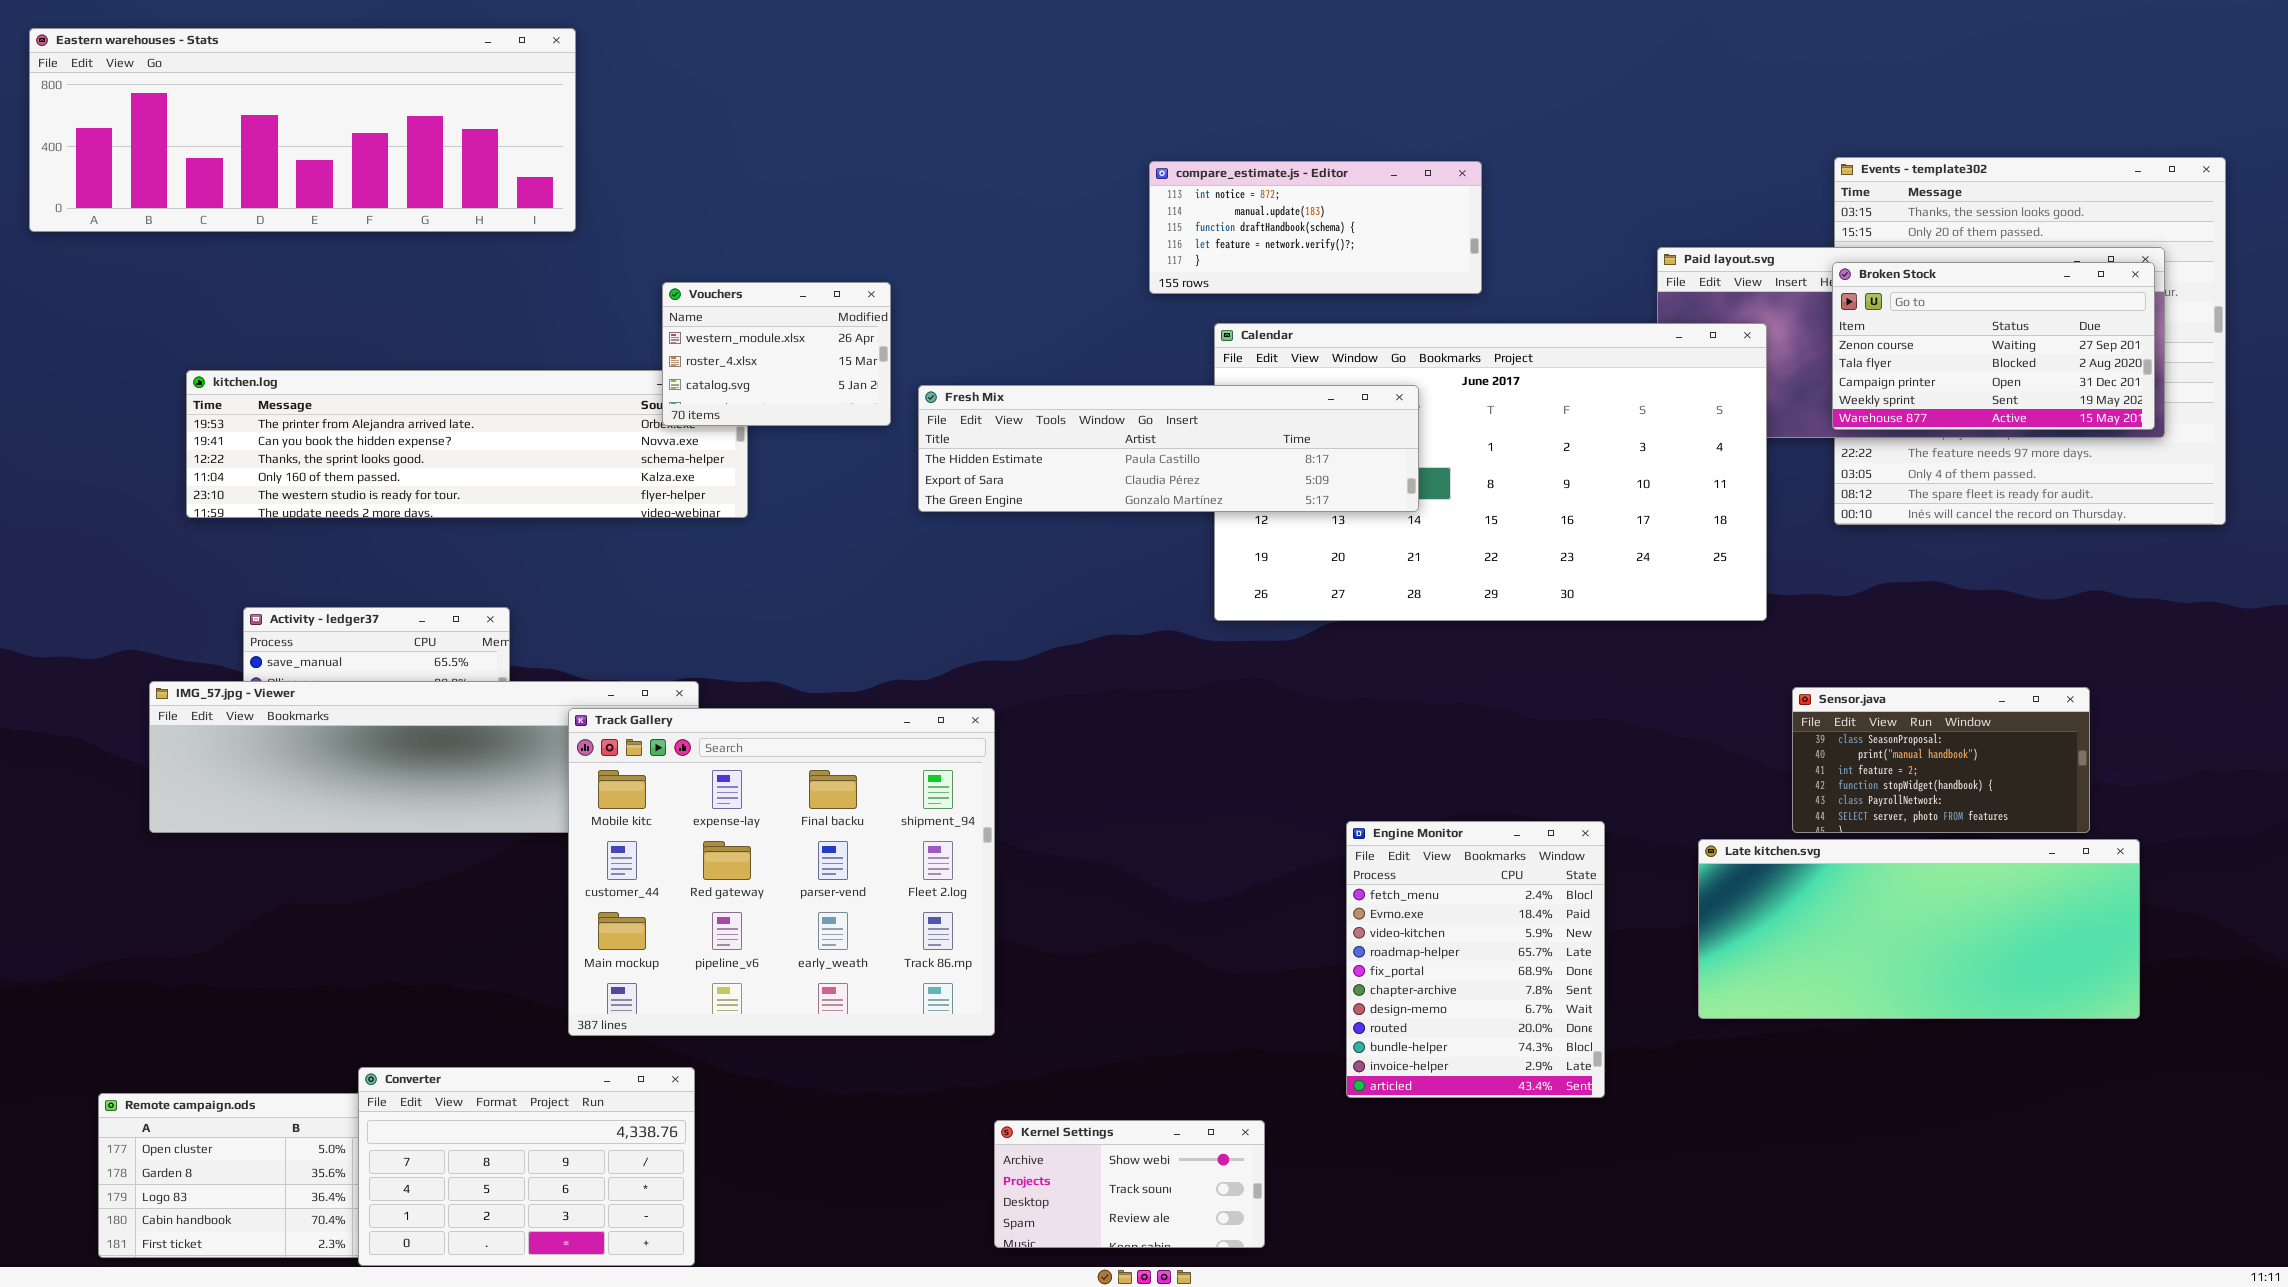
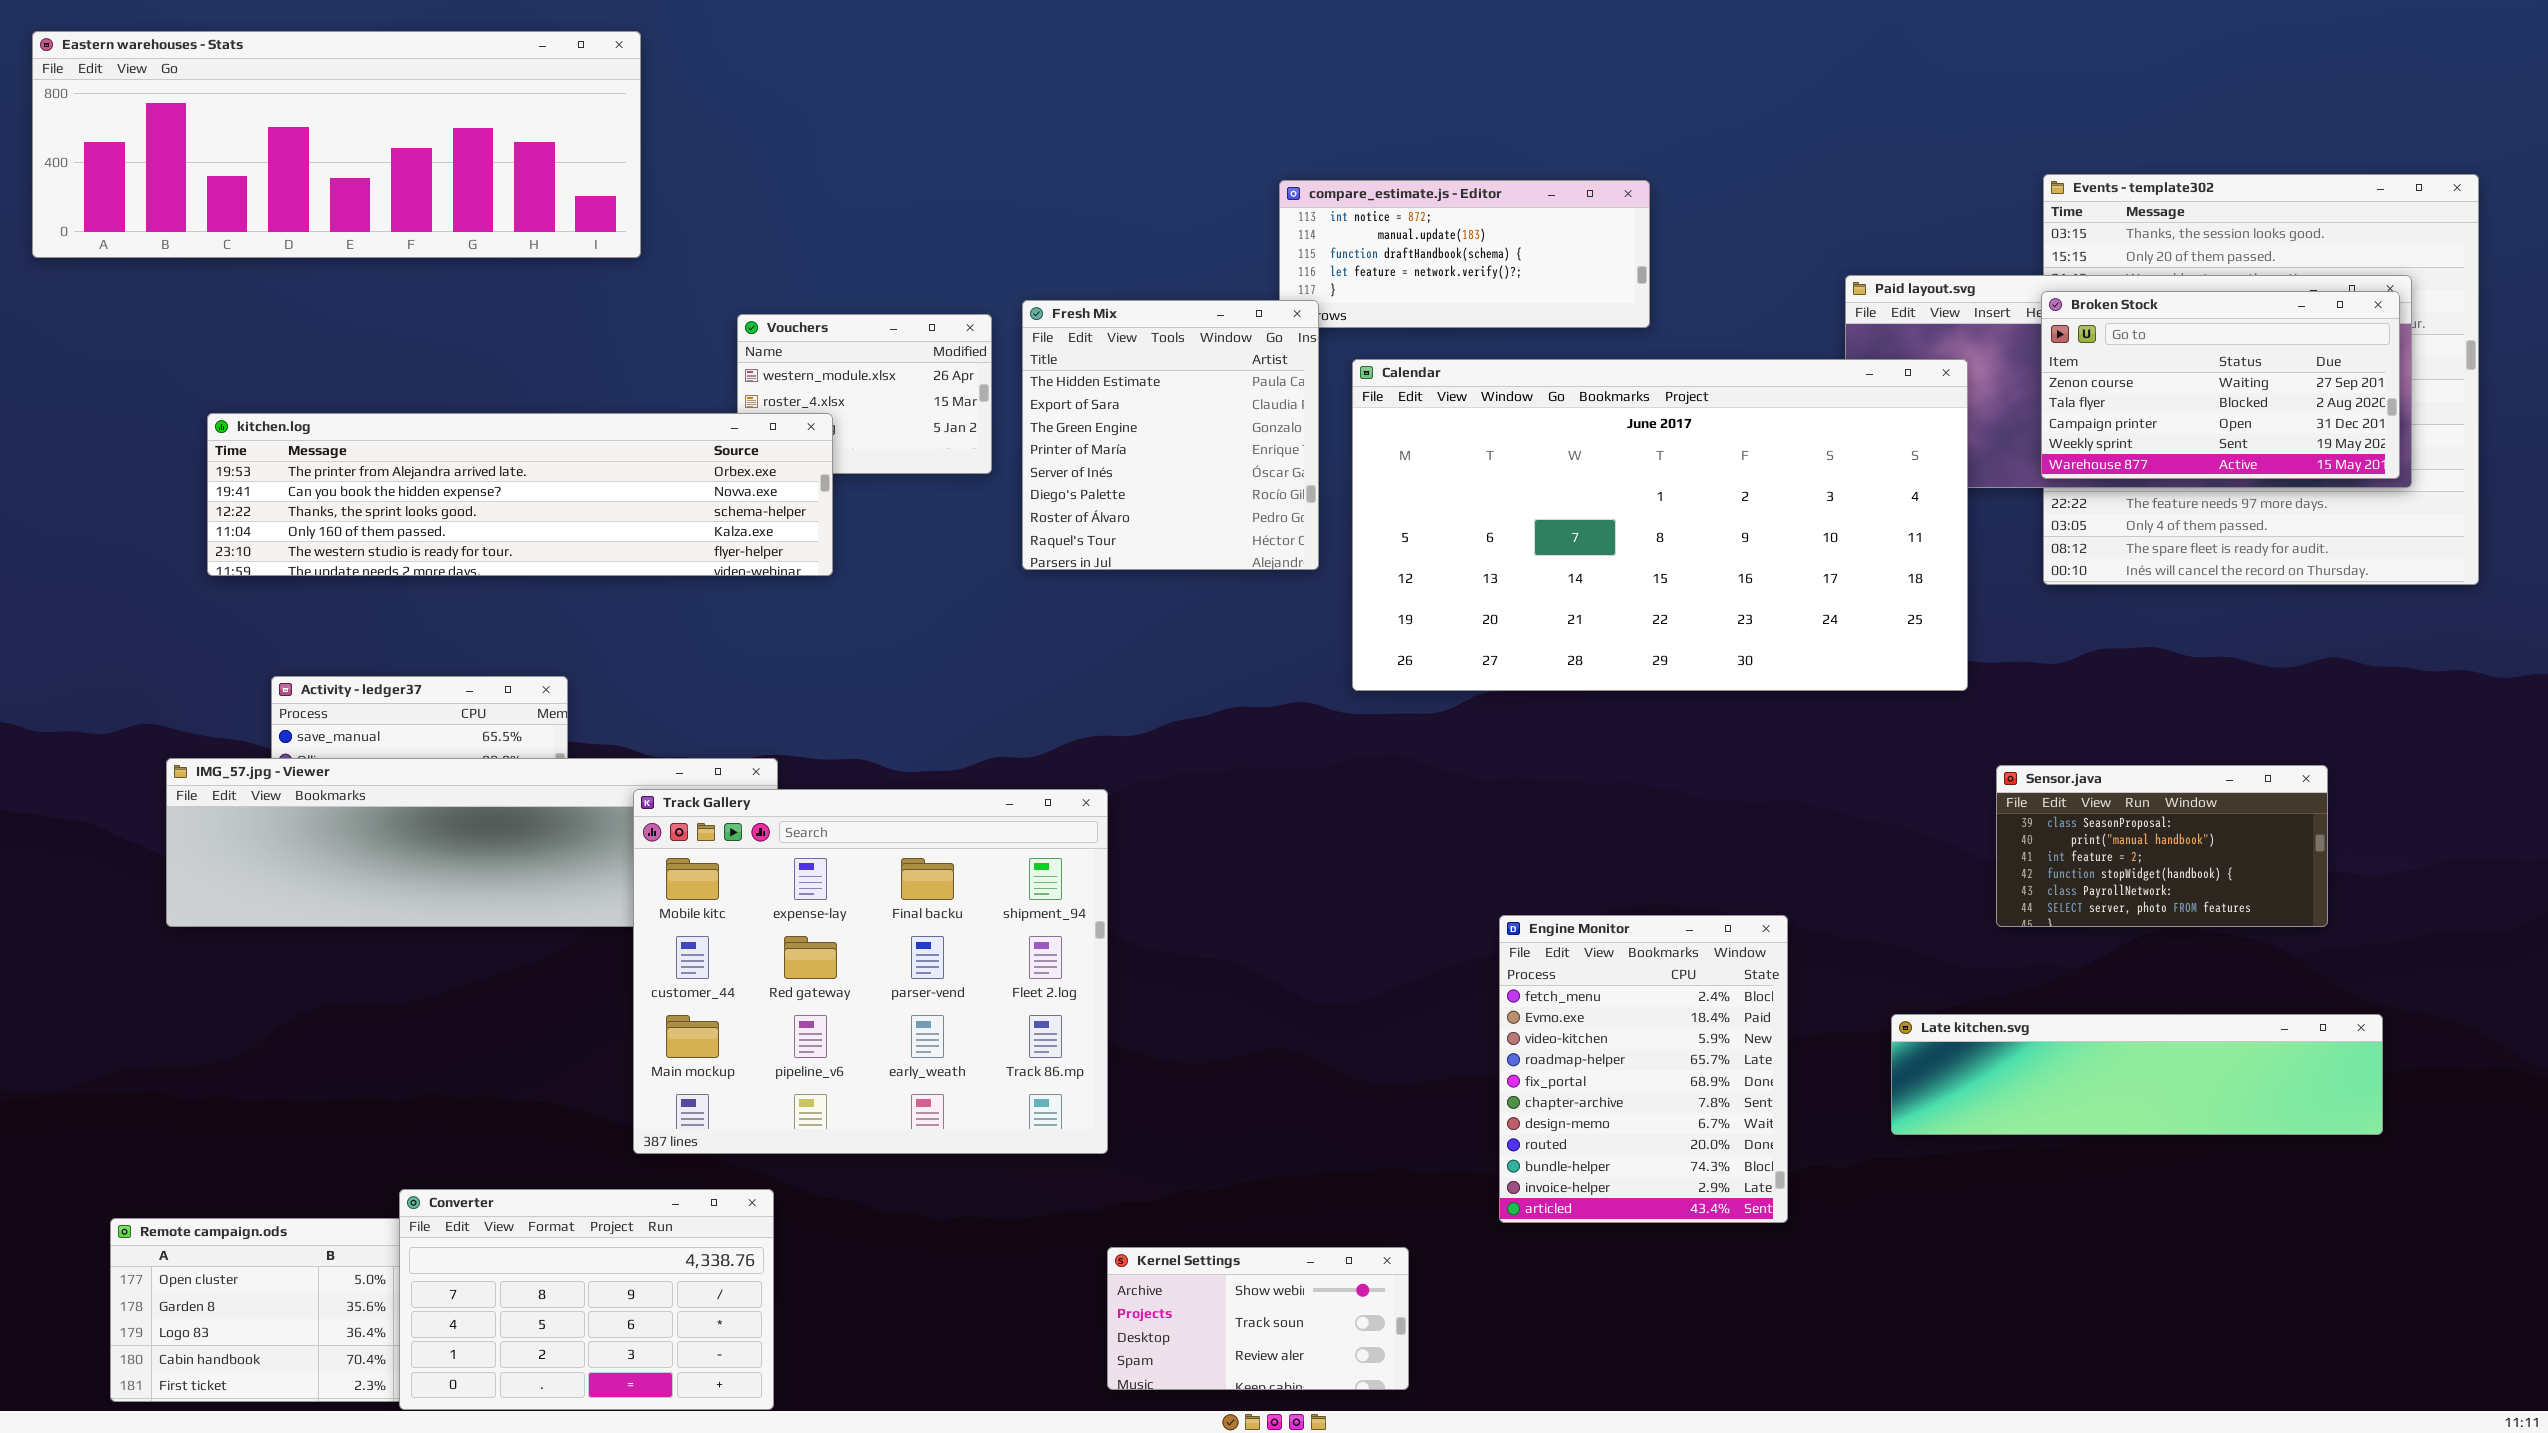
kitchen.log: [186,370,748,518] -> [207,413,833,576], raised
Fresh Mix: [918,385,1419,512] -> [1022,300,1319,570], resized
Late kitchen.svg: [1698,839,2140,1019] -> [1891,1014,2383,1135], resized

